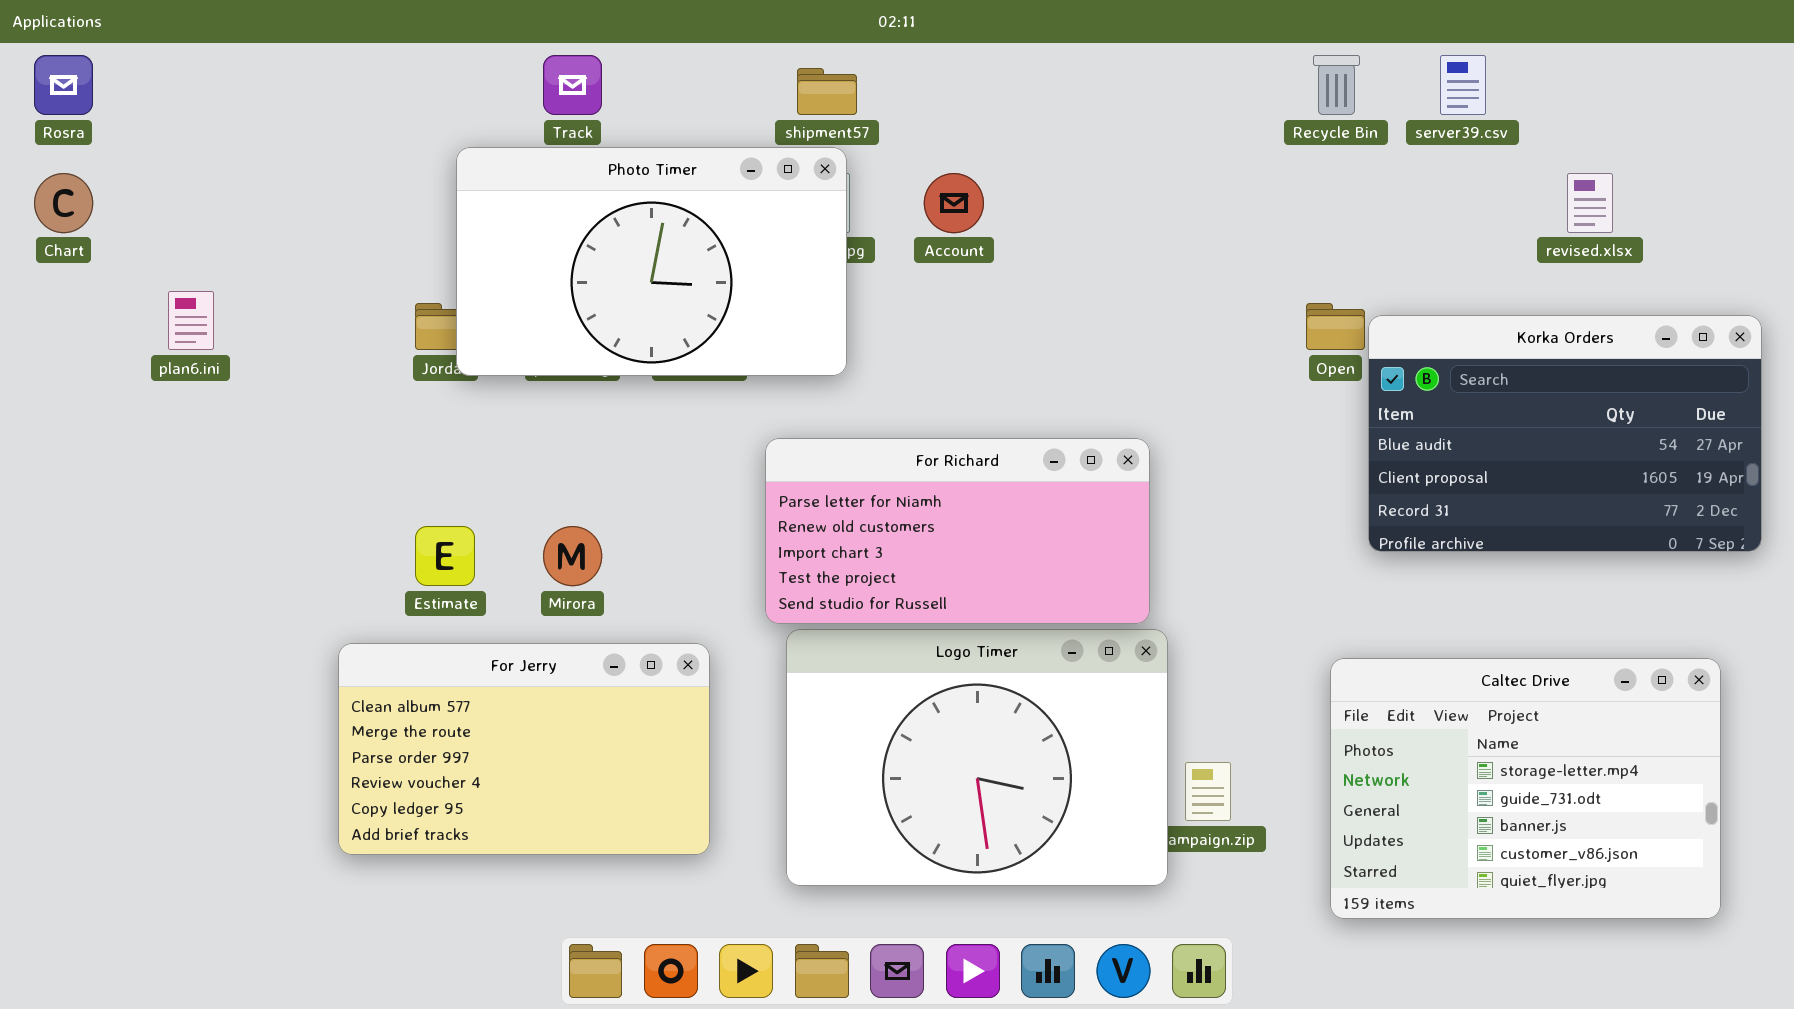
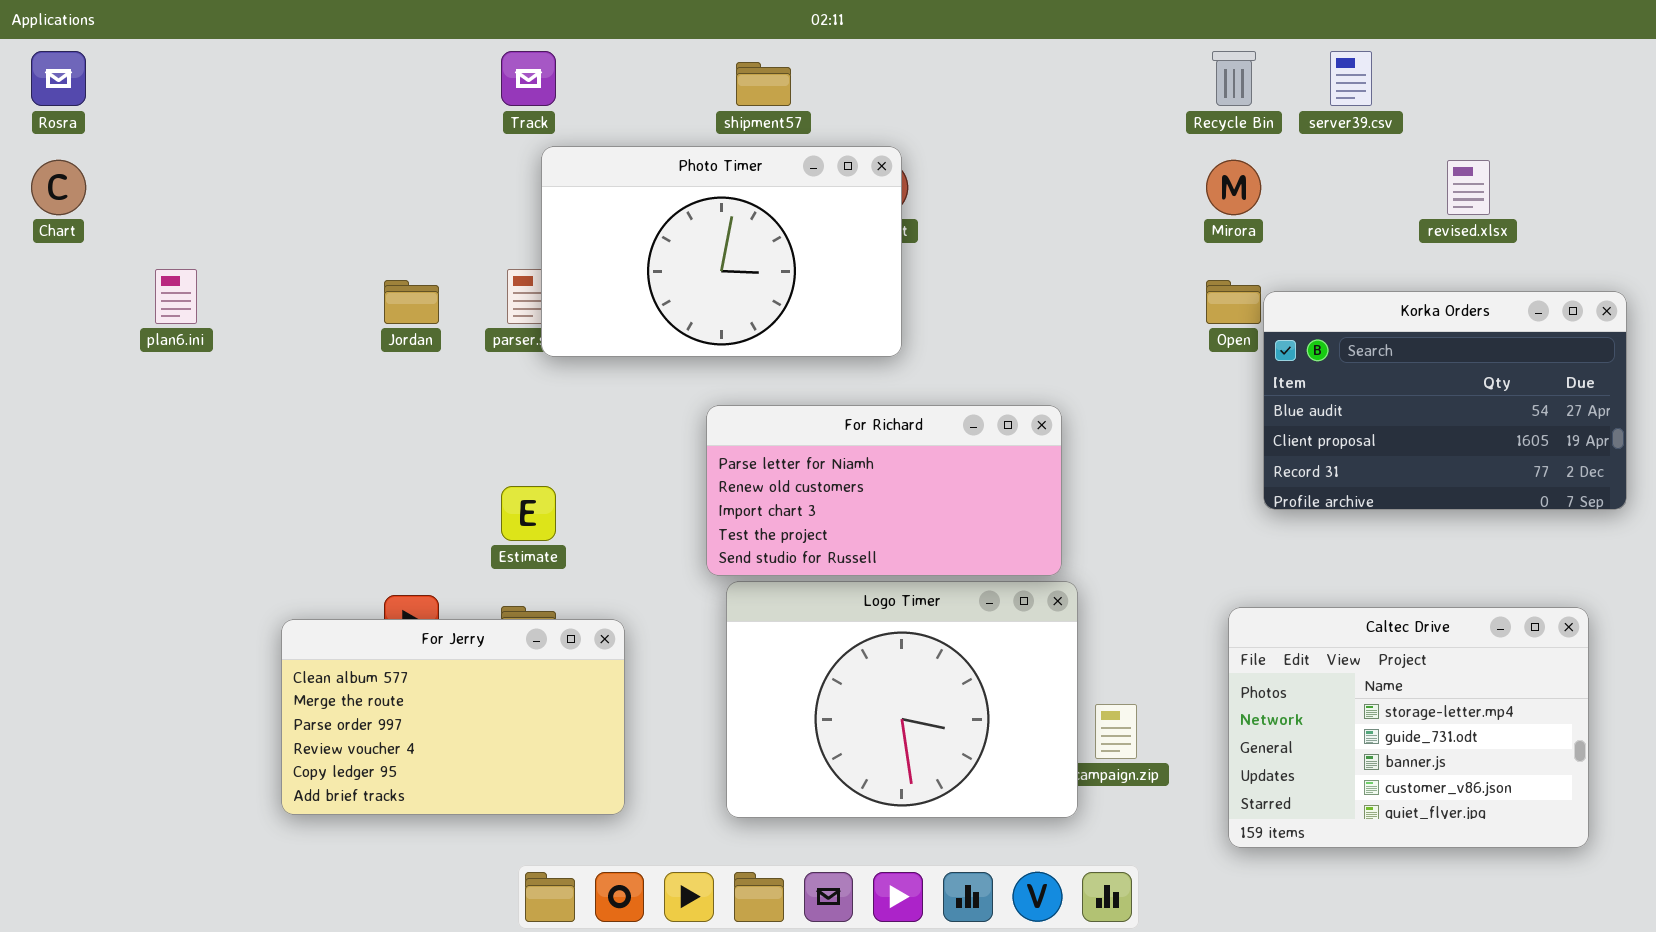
Photo Timer: [456,147,847,376] -> [541,146,902,357], moved
Estimate: [415,526,475,586] -> [501,486,556,541], moved
Mirora: [543,526,602,586] -> [1206,160,1261,215], moved
For Jerry: [338,643,710,855] -> [281,619,625,815], moved

